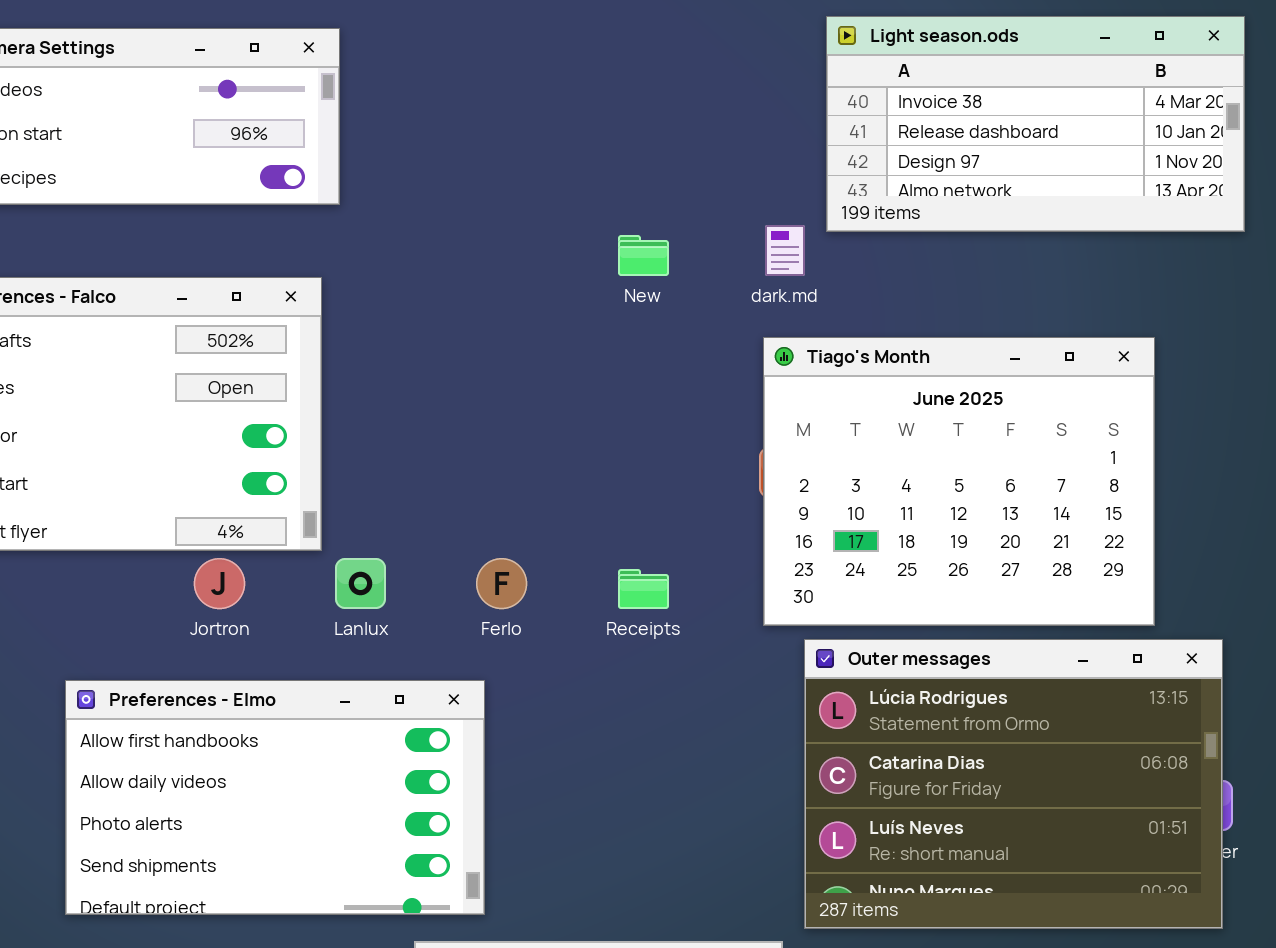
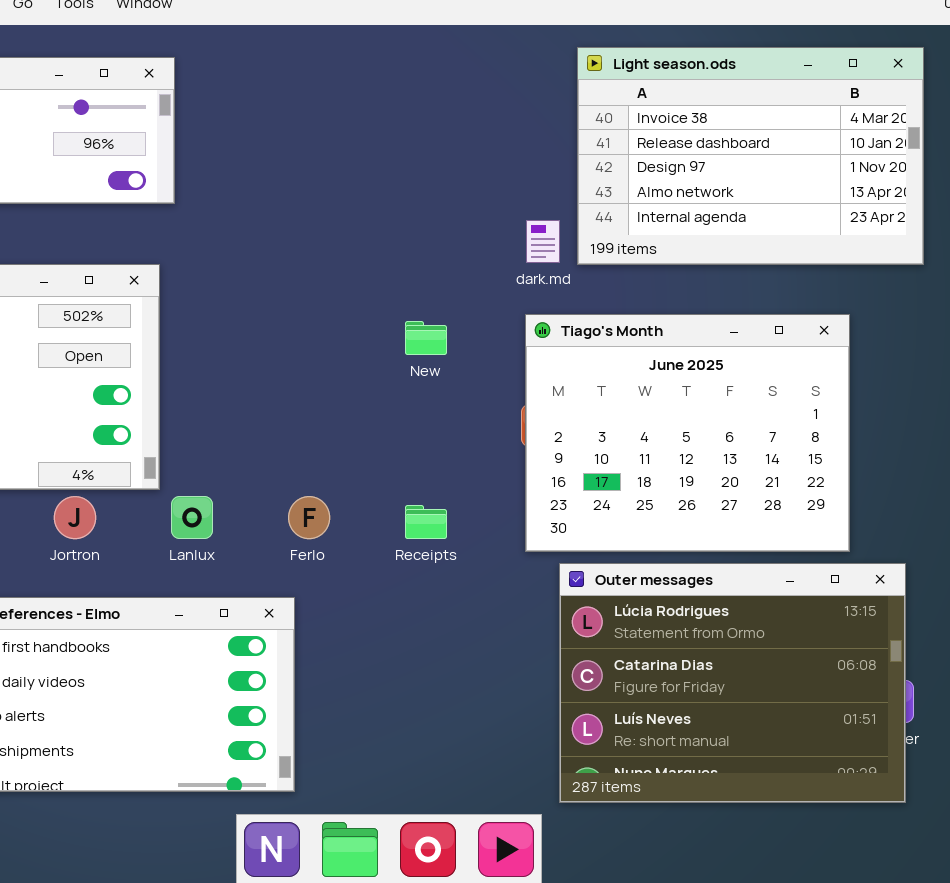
Light season.ods: [826,16,1245,232] -> [577,47,924,265], resized
New: [618,235,669,276] -> [405,321,447,355], moved

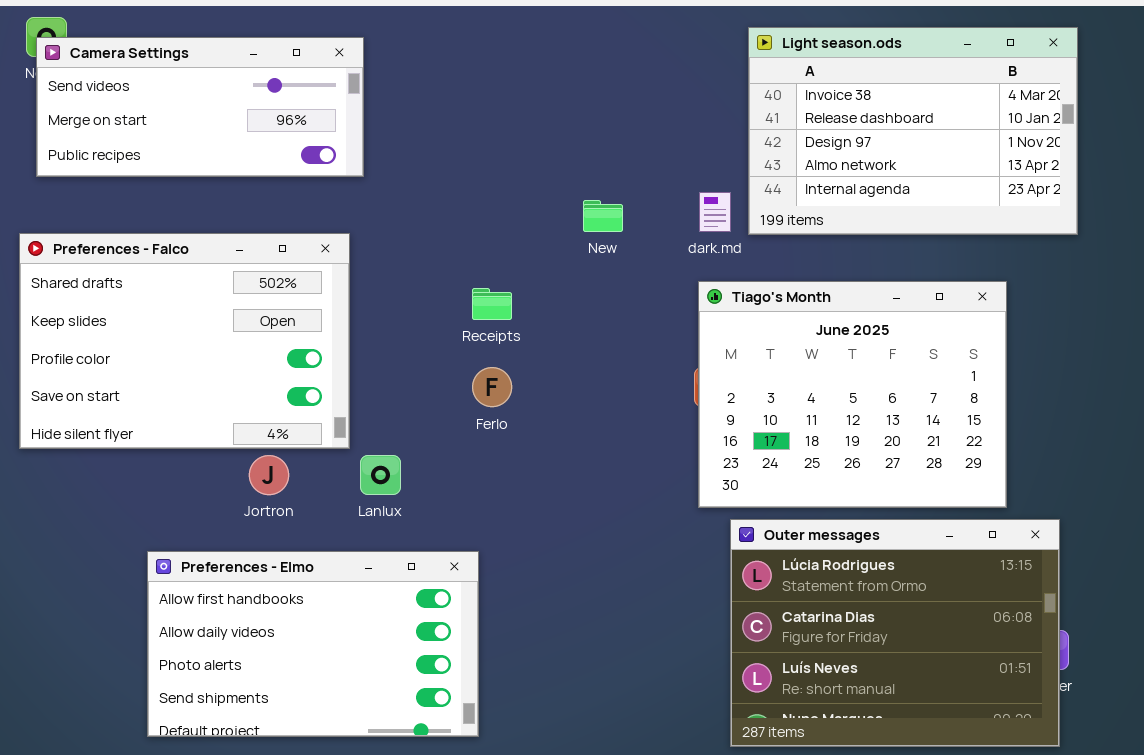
New: [405,321,447,355] -> [583,200,623,232], moved
Ferlo: [288,496,330,539] -> [472,367,512,407], moved
Receipts: [405,505,447,539] -> [472,288,512,320], moved

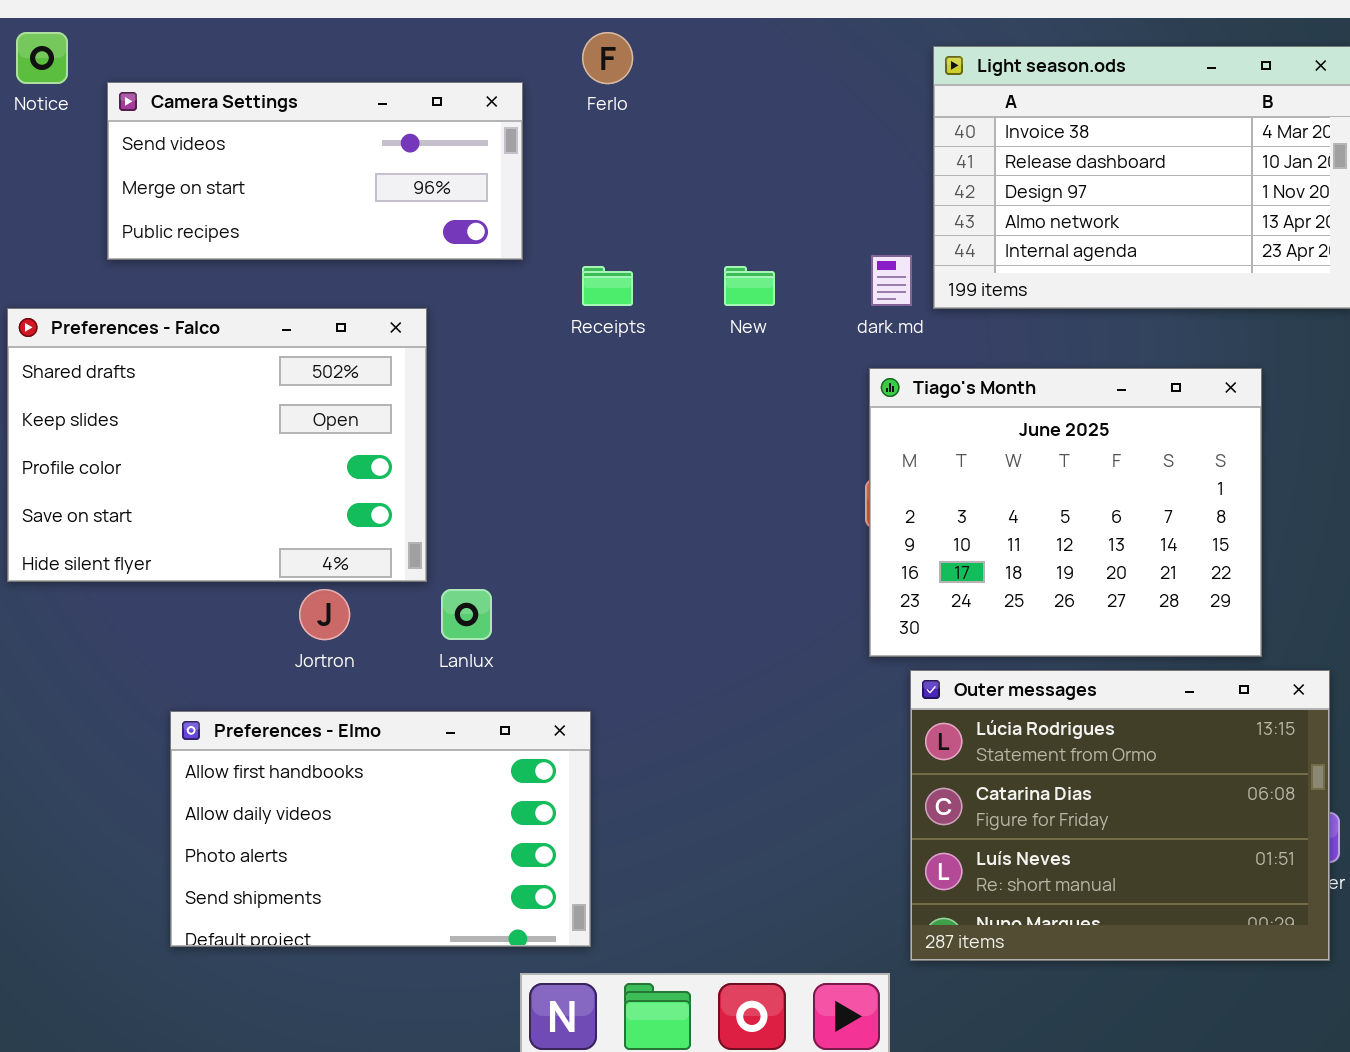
Camera Settings: [36,37,364,177] -> [107,82,523,260], moved
Receipts: [472,288,512,320] -> [582,266,633,306], moved
Ferlo: [472,367,512,407] -> [582,32,633,84], moved

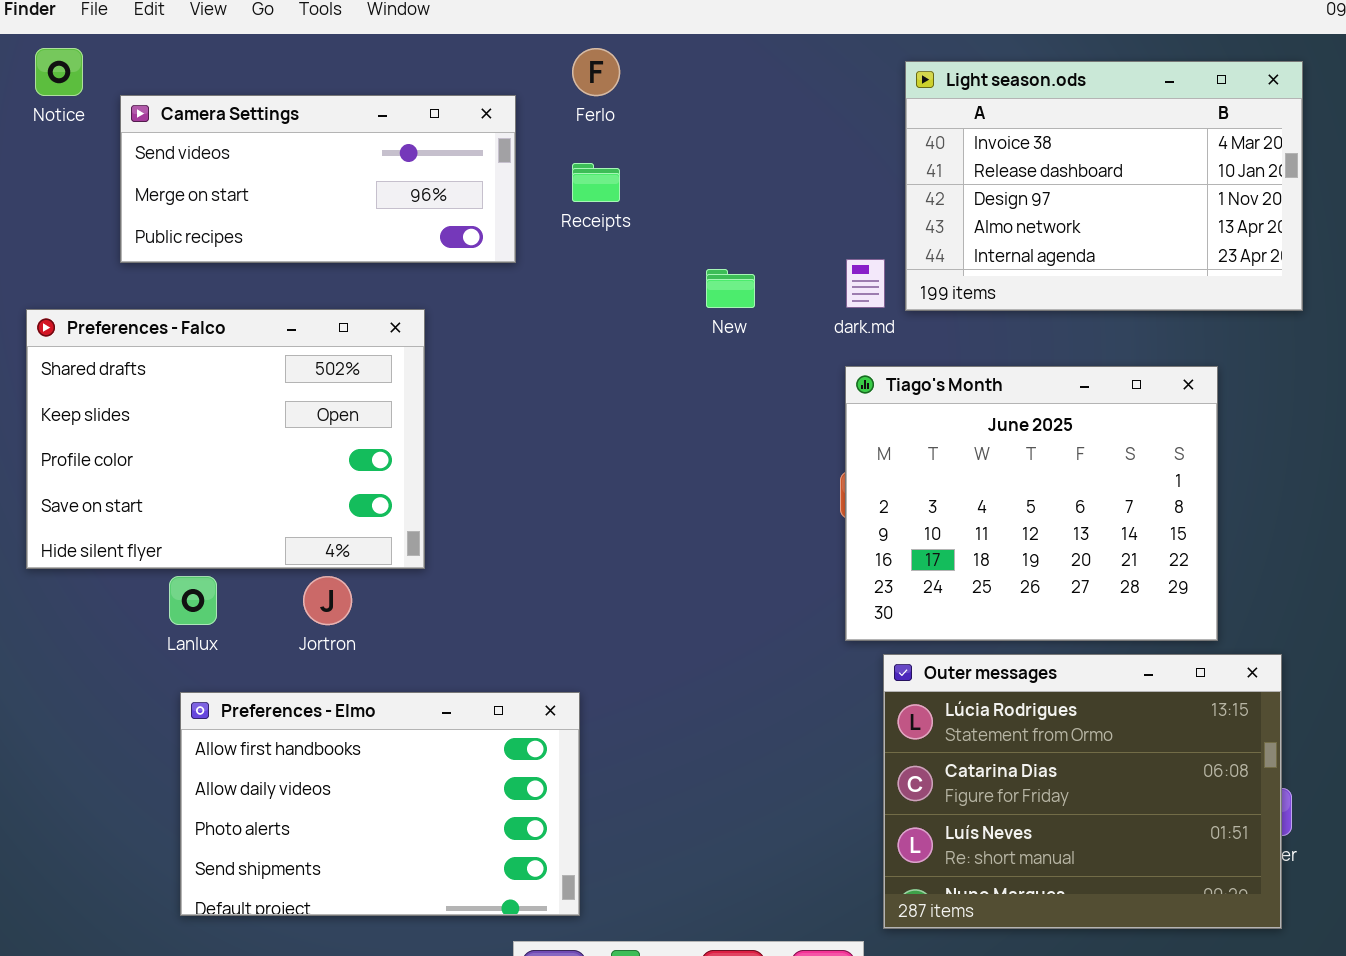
Receipts: [582,266,633,306] -> [572,163,620,202], moved
Lanlux: [441,589,492,640] -> [169,576,217,625], moved

